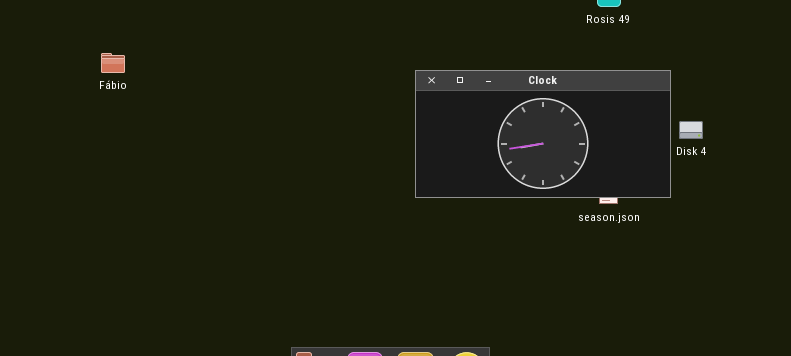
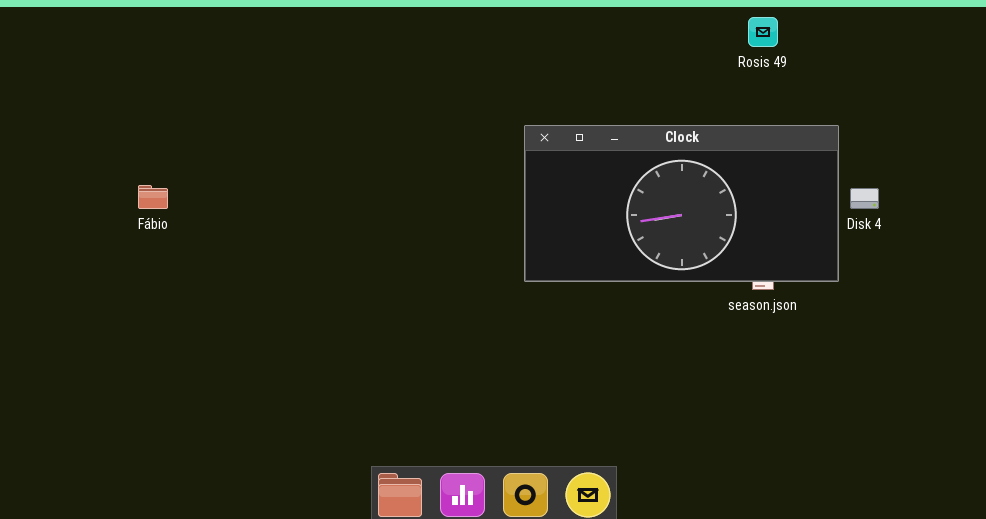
Fábio: [101,53,125,73] -> [138,185,168,209], moved

